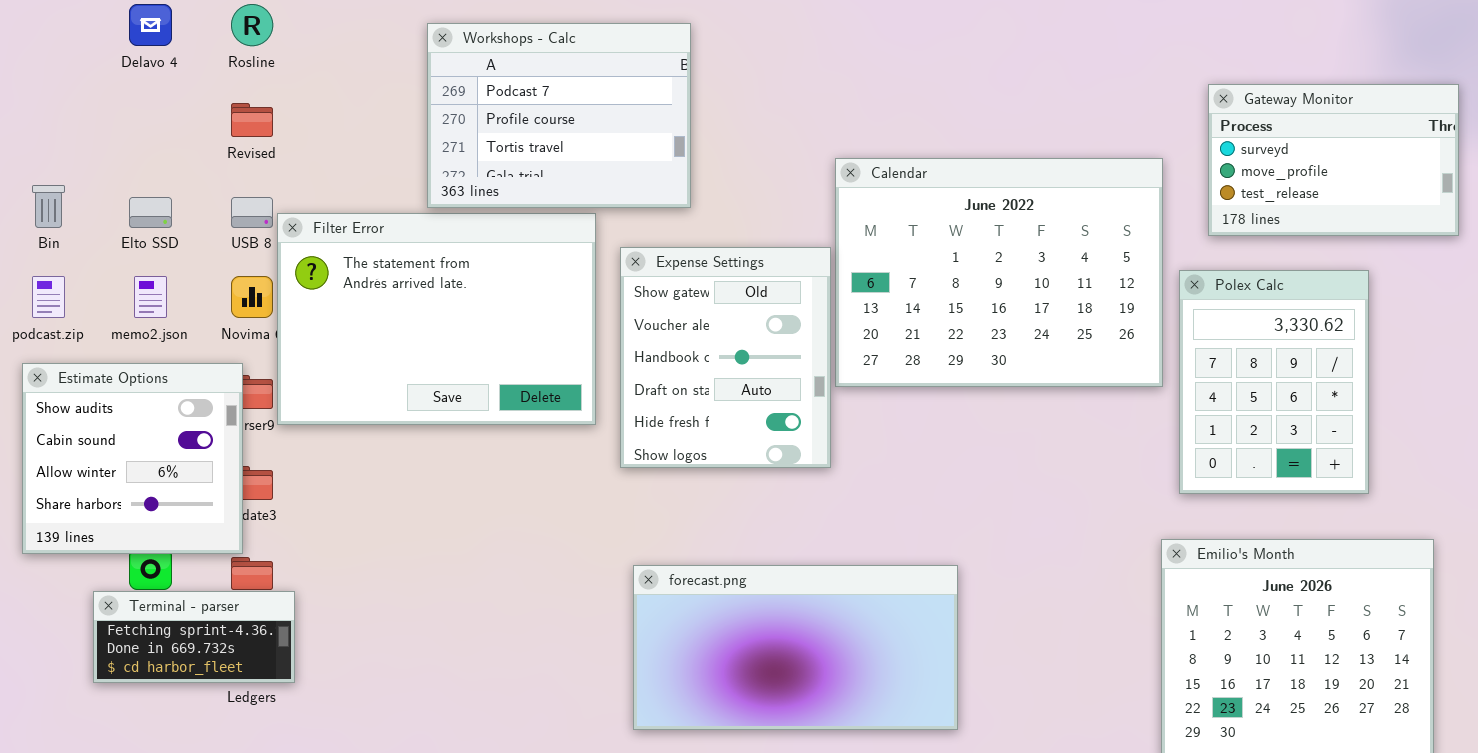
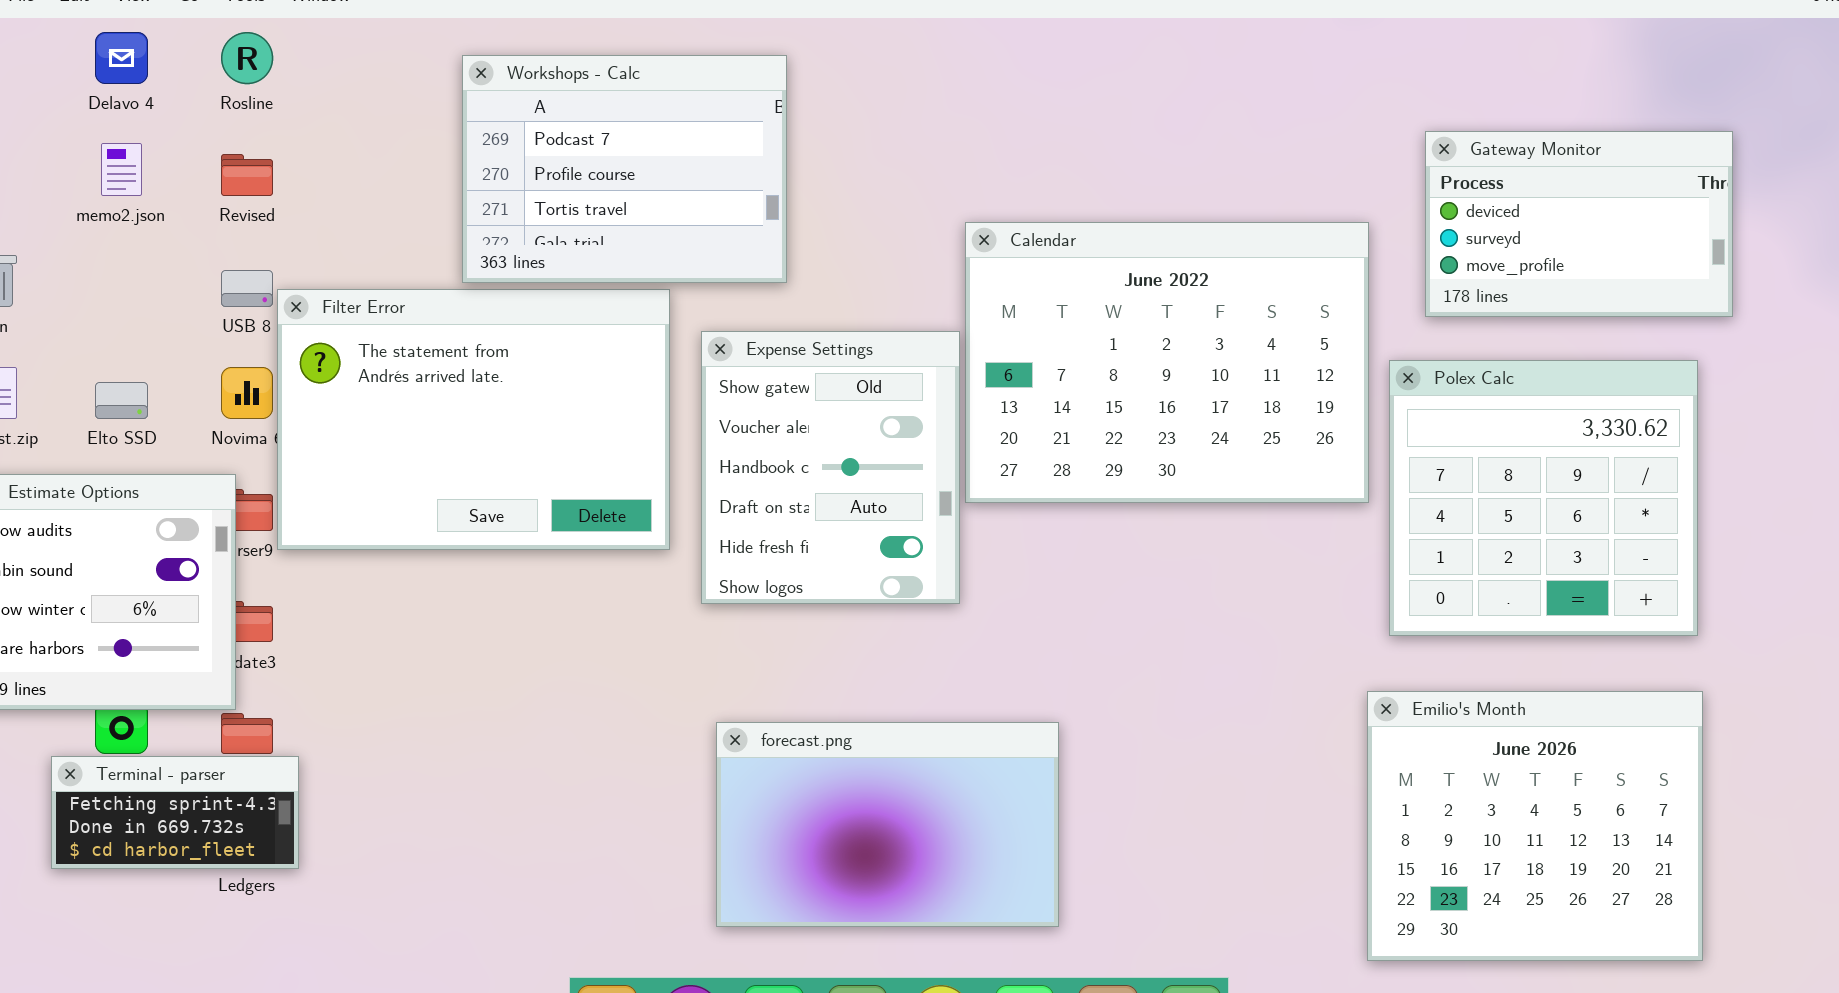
Gateway Monitor: [1208,84,1459,236] -> [1425,131,1733,317], scrolled up 1 row
Elto SSD: [129,197,172,228] -> [95,382,148,419], moved
Polex Calc: [1179,270,1369,494] -> [1389,360,1698,636], resized
memo2.json: [134,276,167,318] -> [101,143,142,196], moved
forecast.png: [633,565,958,730] -> [716,722,1059,927], resized

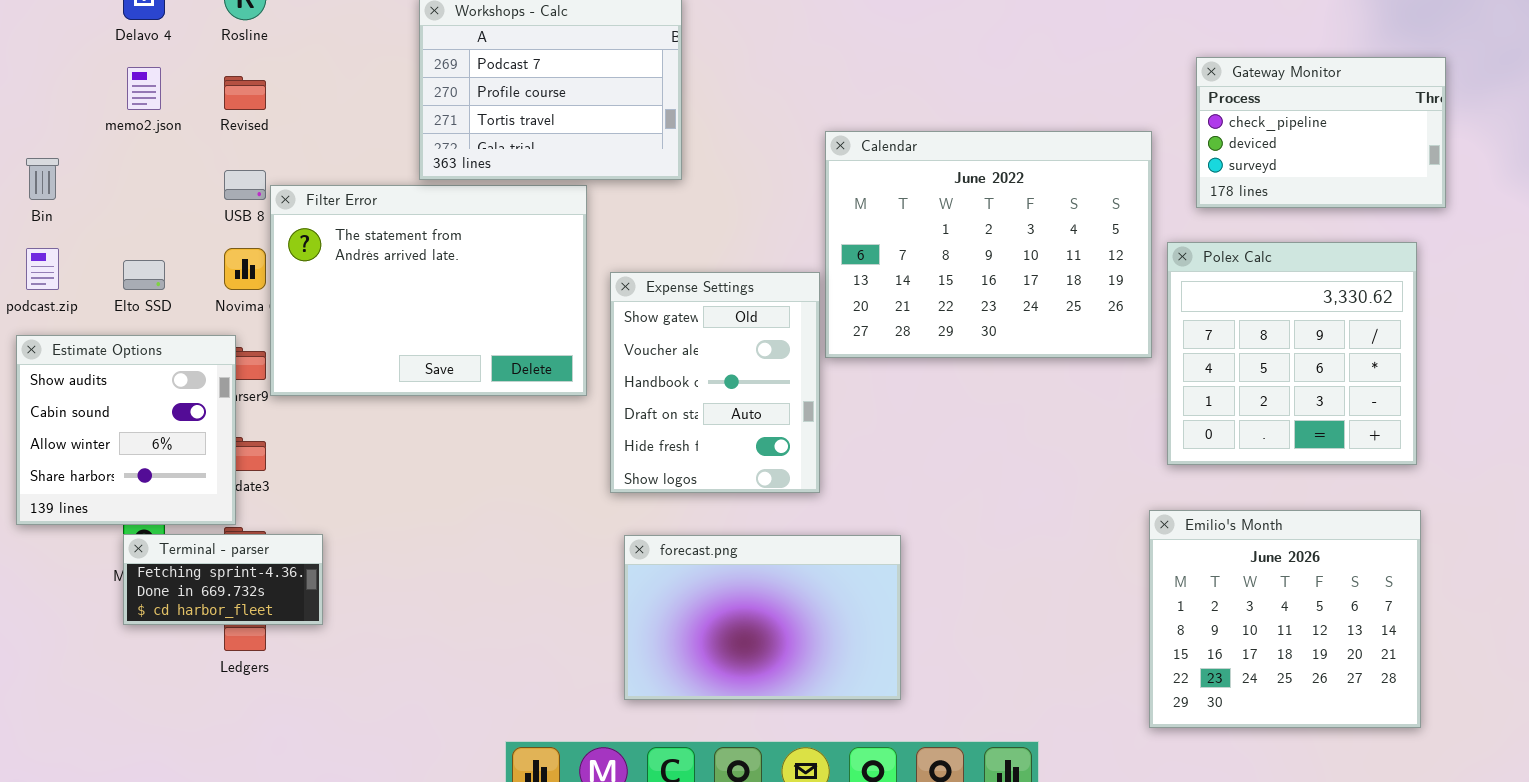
Gateway Monitor: [1425,131,1733,317] -> [1196,57,1446,208], scrolled up 1 row
Expense Settings: [701,331,960,604] -> [610,272,820,493], moved
Terminal - parser: [51,756,299,869] -> [123,534,323,625], moved

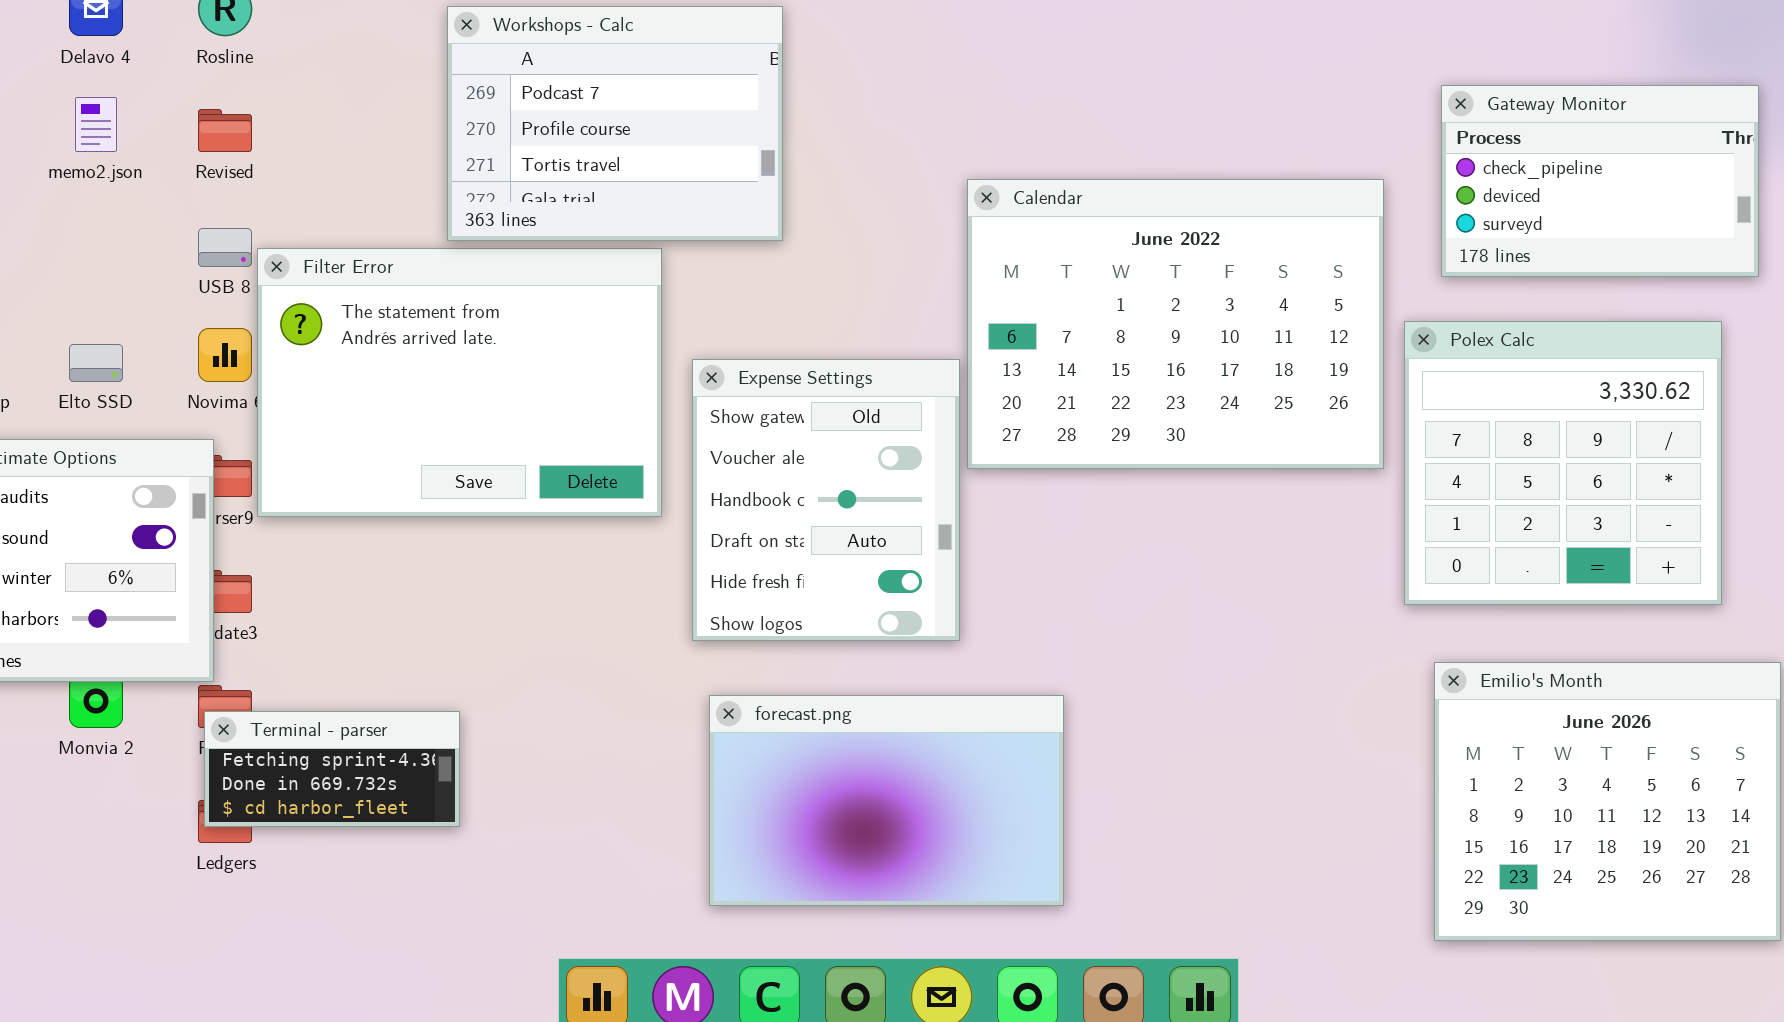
Emilio's Month: [1149,510,1421,728] -> [1434,662,1781,941], moved
Terminal - parser: [123,534,323,625] -> [204,711,460,827], moved

